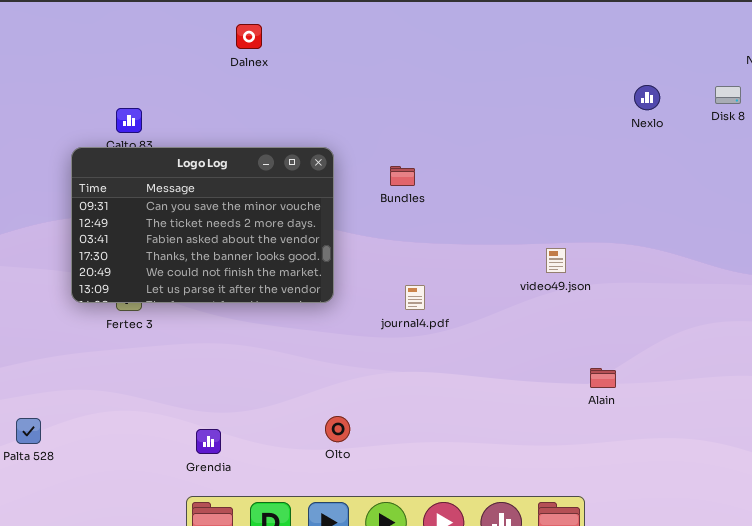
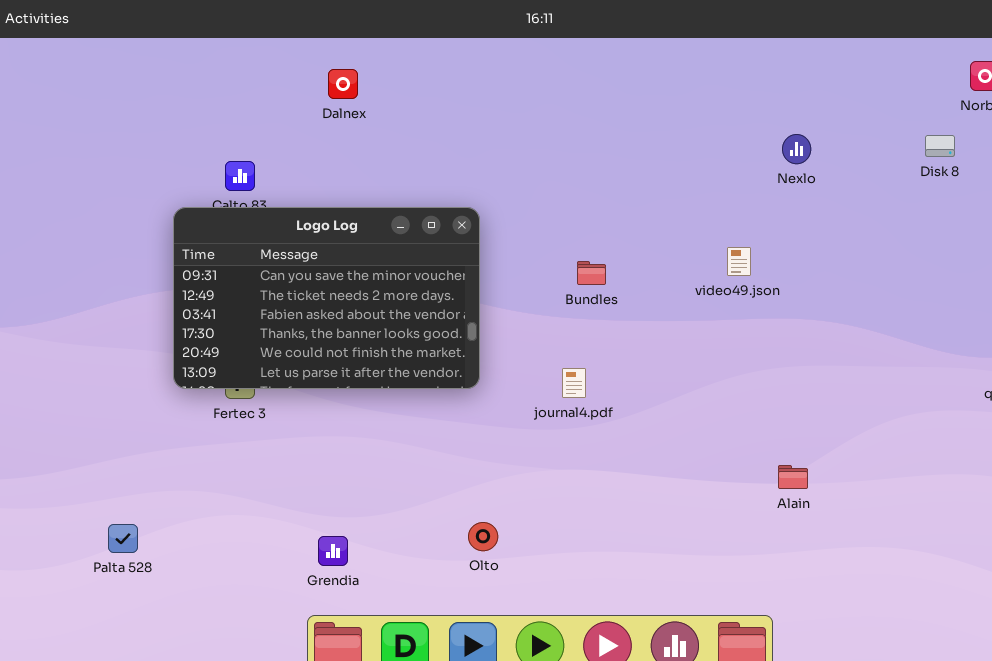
Dalnex: [236,24,262,49] -> [328,69,358,99], moved
Nexlo: [634,85,660,110] -> [782,134,811,164], moved
Bundles: [390,166,415,186] -> [577,261,606,285], moved
video49.json: [546,248,566,273] -> [727,247,751,276], moved

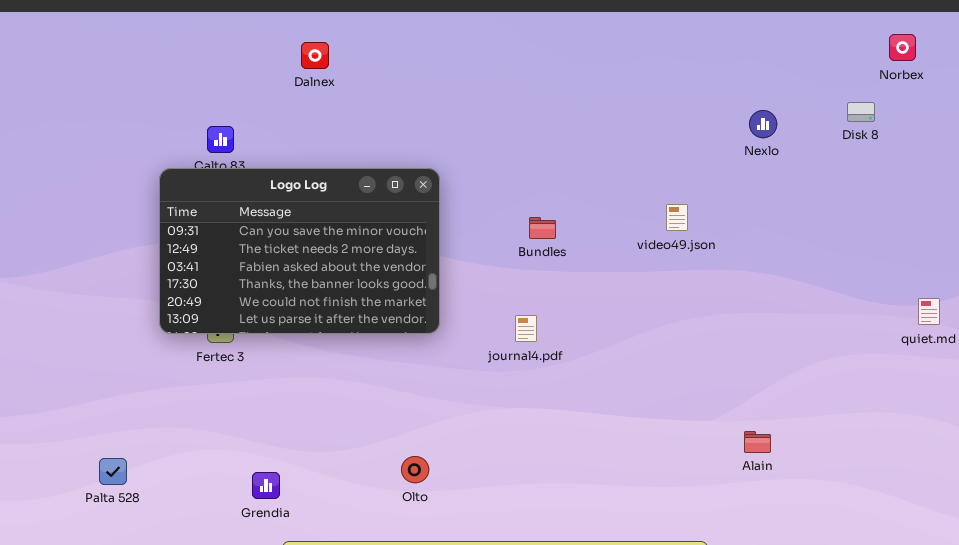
Nexlo: [782,134,811,164] -> [749,110,777,138], moved
Alain: [778,465,808,489] -> [744,431,771,453], moved
Olto: [468,522,498,551] -> [401,456,429,483], moved
Grendia: [318,536,348,566] -> [252,472,280,499], moved

